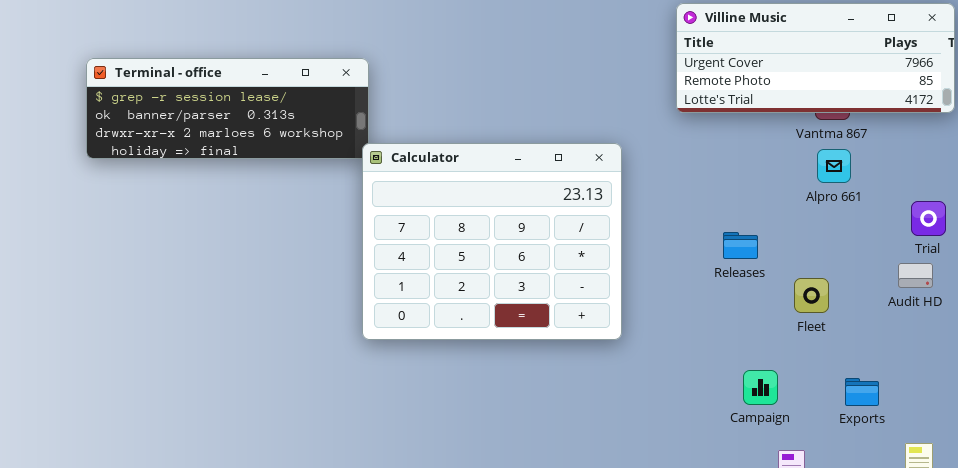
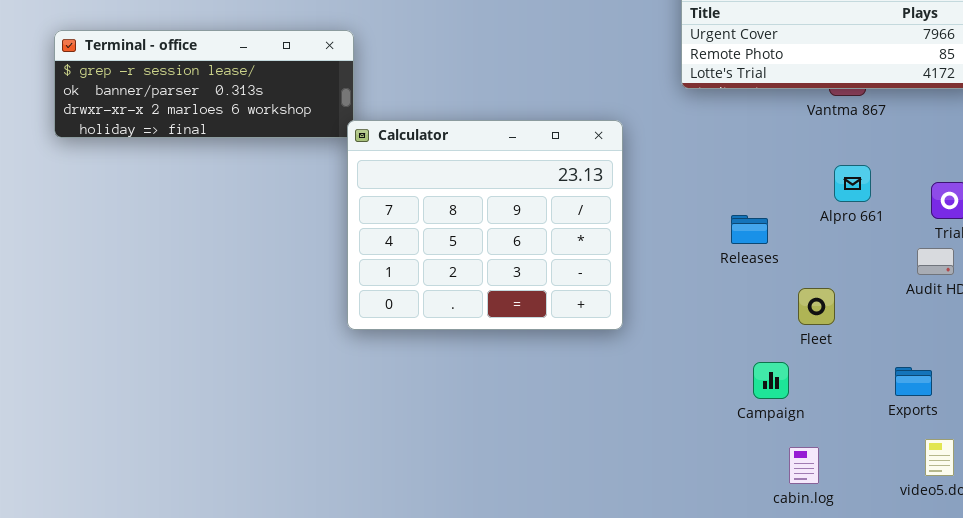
Alpro 661: [817,149,851,183] -> [834,165,871,202], moved
Fleet: [794,278,829,313] -> [798,288,835,325], moved
Exports: [845,378,879,406] -> [895,367,932,396], moved

